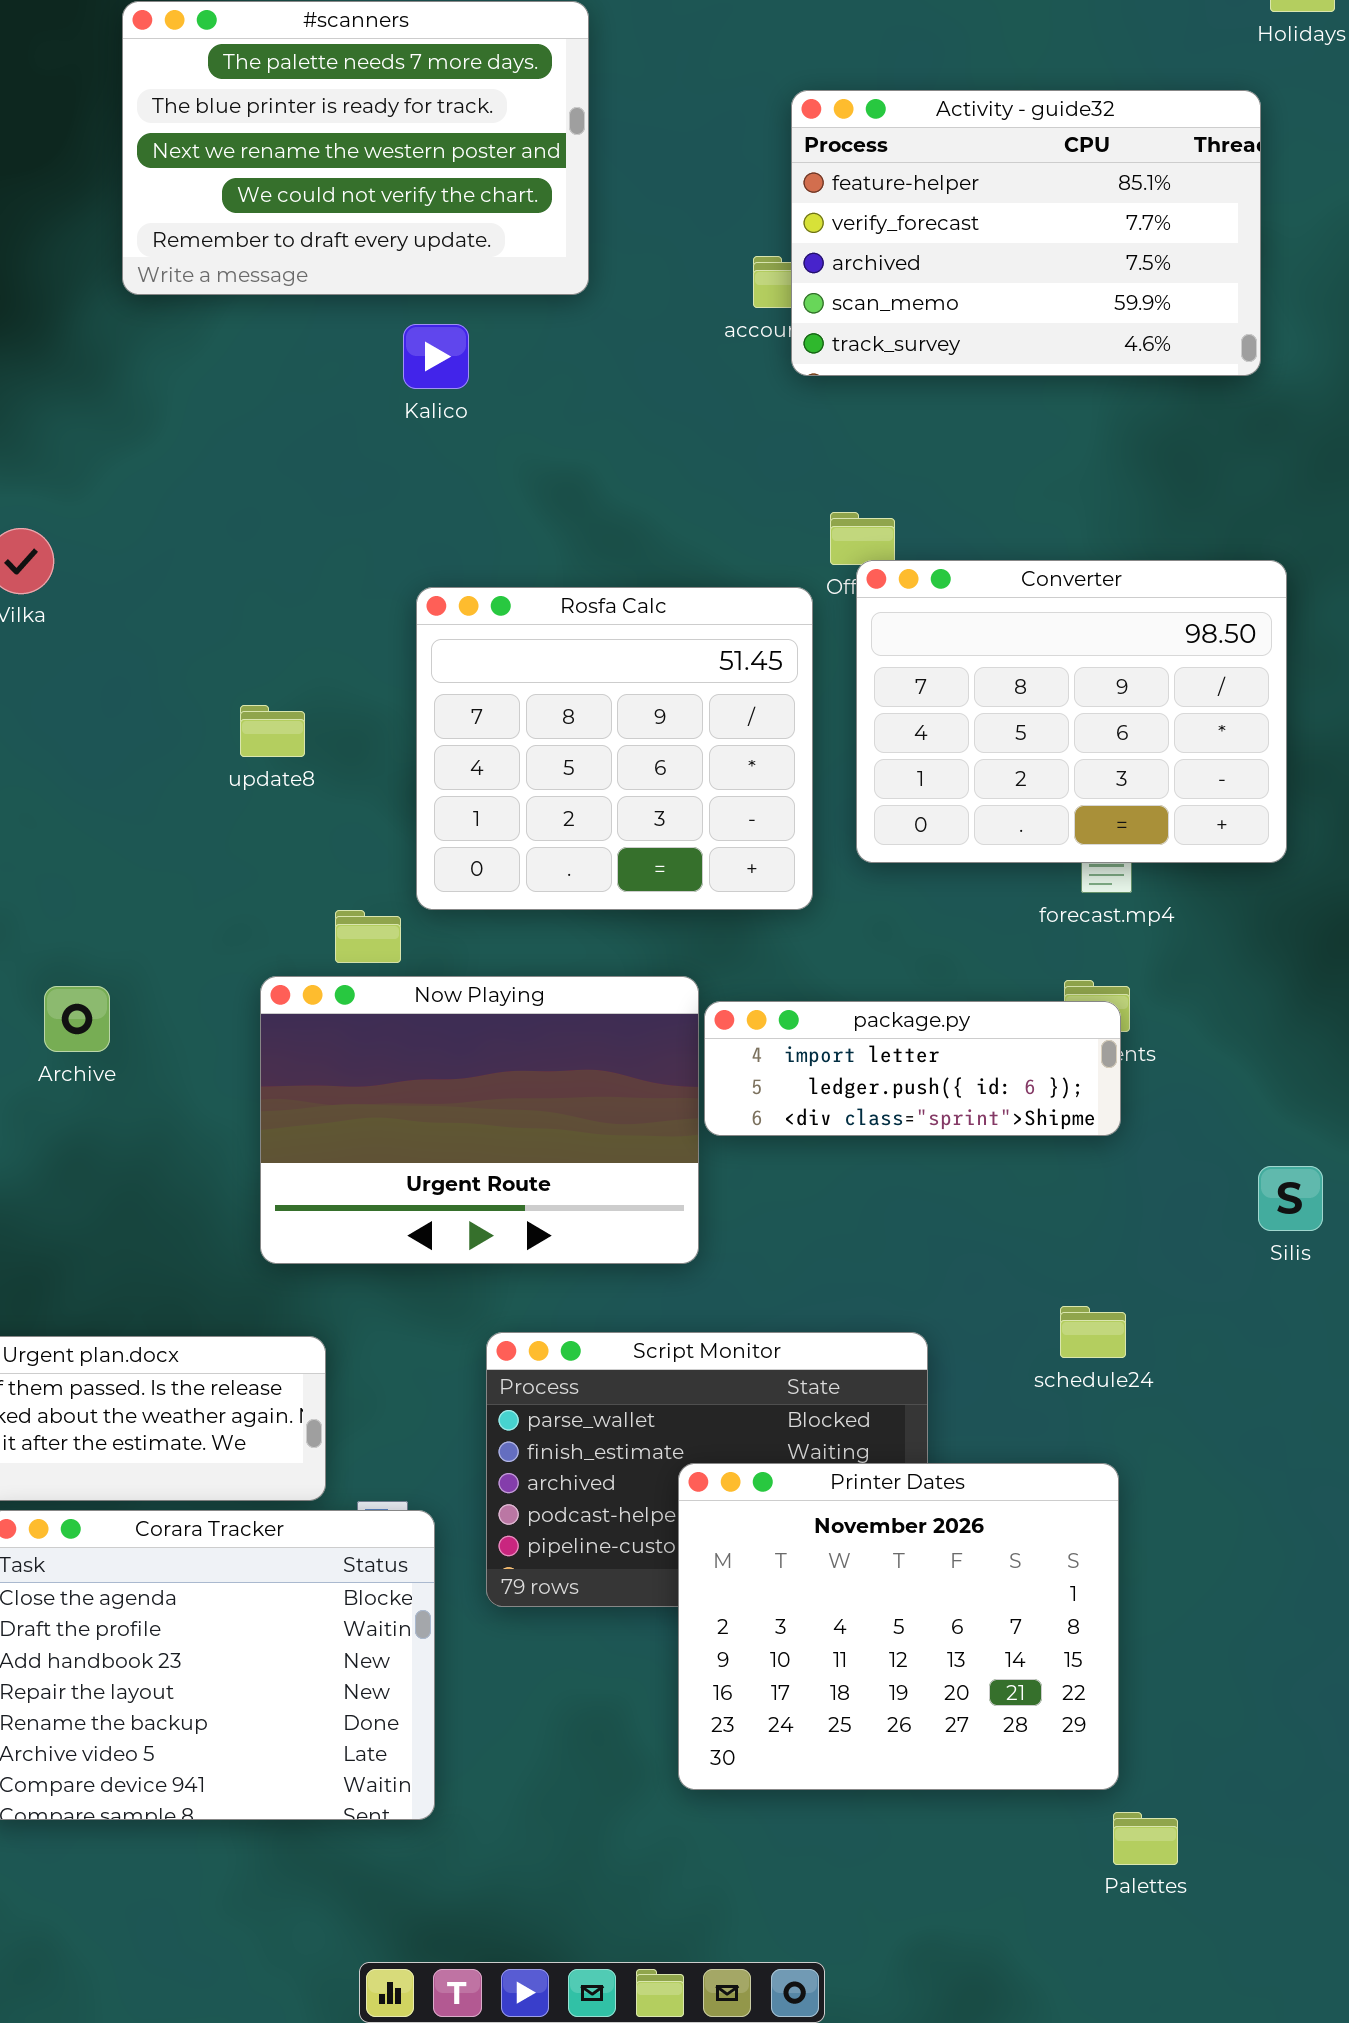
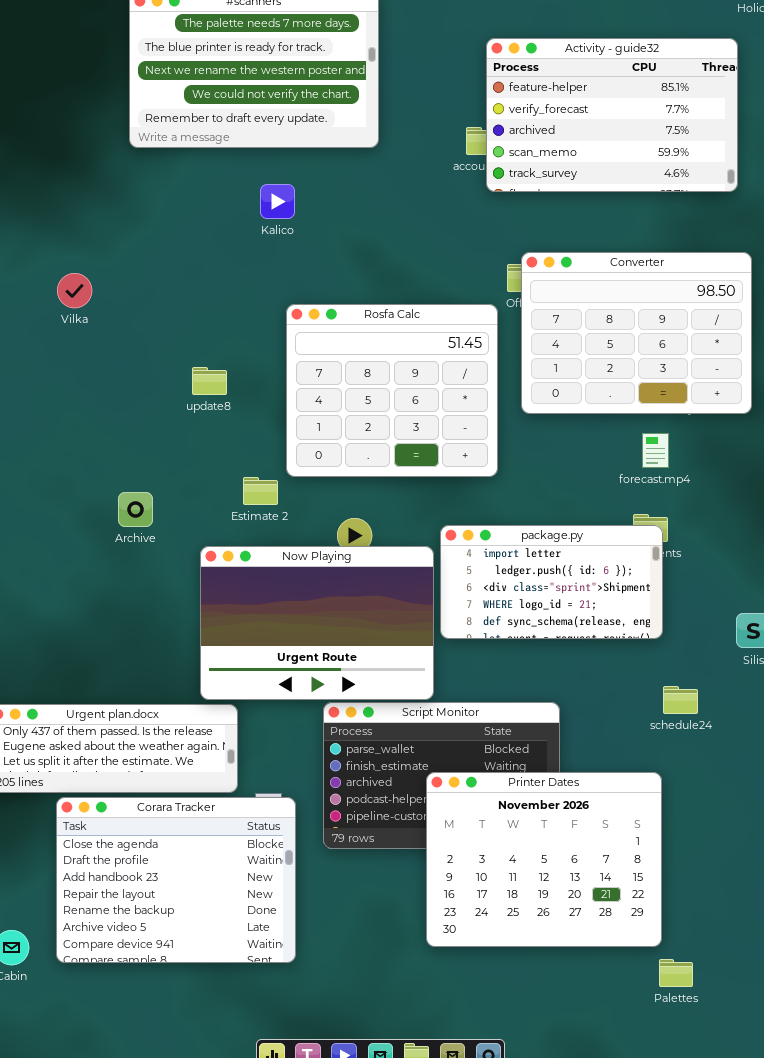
Kalico: [403,324,469,389] -> [260,184,295,219], moved
Converter: [856,560,1287,863] -> [521,252,752,414], moved
Now Playing: [260,976,699,1264] -> [200,546,434,700], moved
Archive: [44,986,110,1052] -> [118,492,153,527], moved
package.py: [704,1001,1121,1136] -> [440,525,663,639], resized
schedule24: [1060,1306,1126,1358] -> [663,686,698,714], moved

